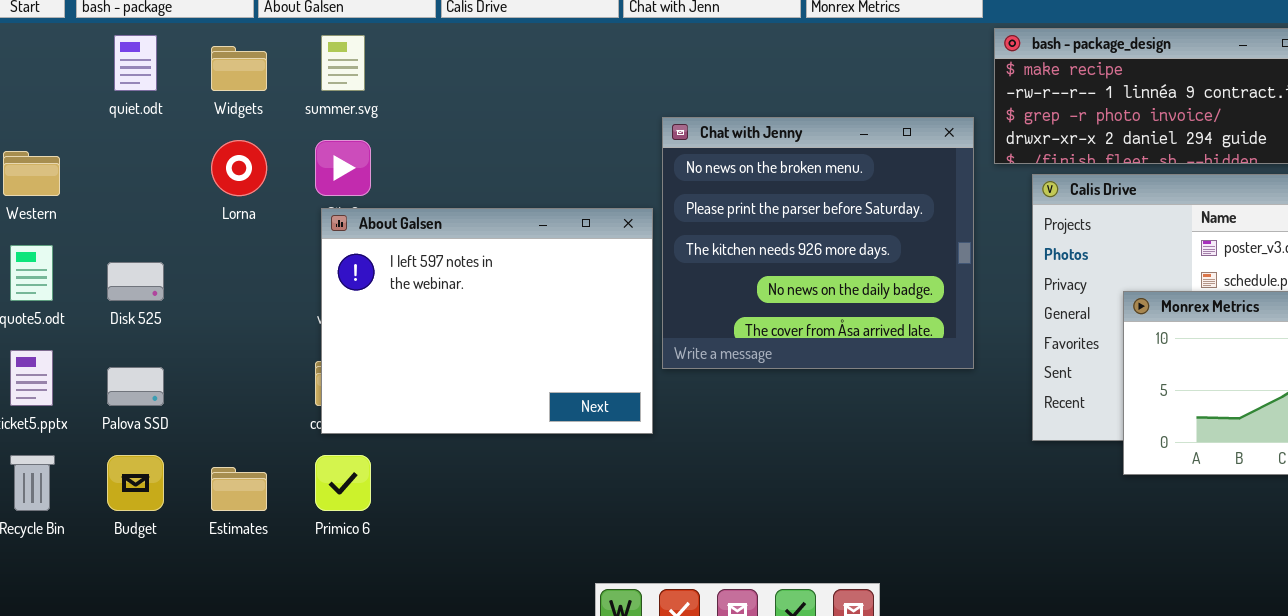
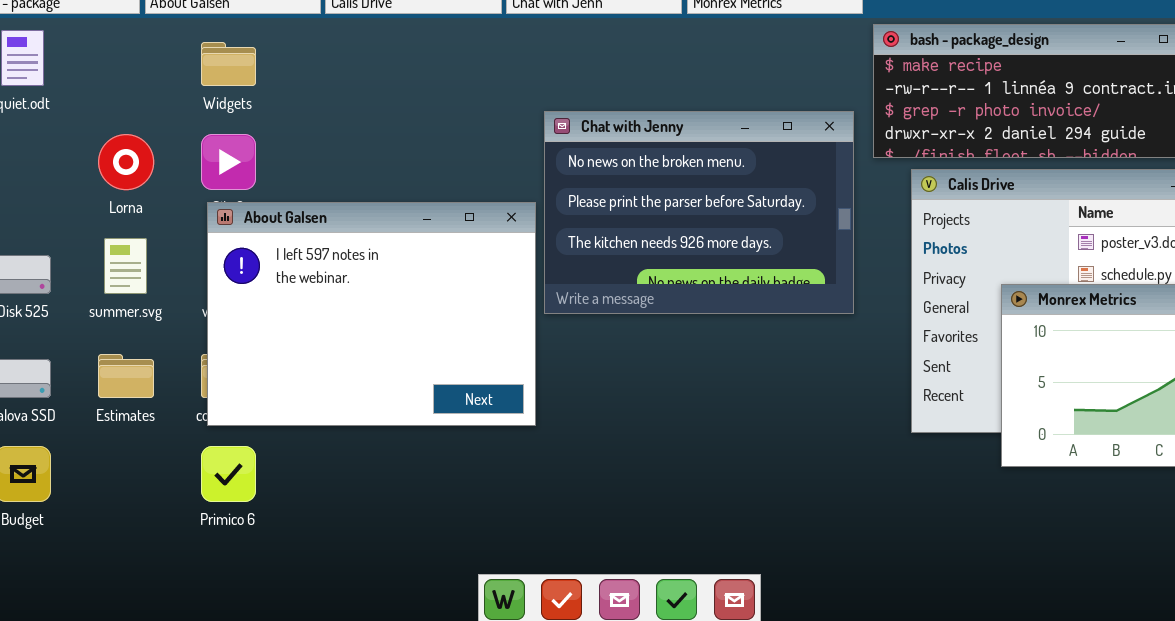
summer.svg: [321,35,365,91] -> [104,238,147,294], moved
Widgets: [211,46,267,91] -> [201,42,256,86], moved
Chat with Jenny: [662,117,974,369] -> [544,111,854,314], resized
Estimates: [211,467,267,511] -> [98,354,154,398], moved

